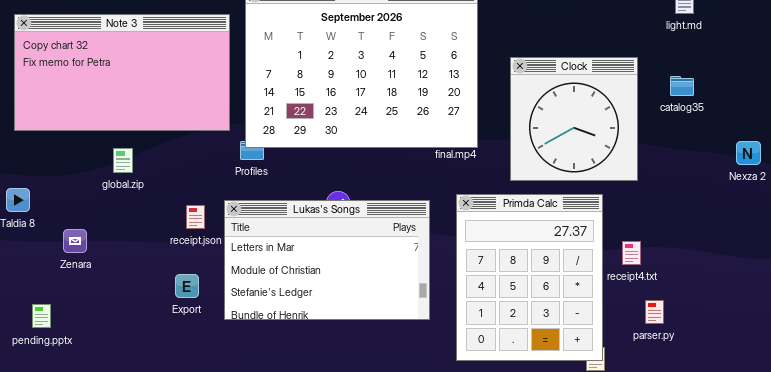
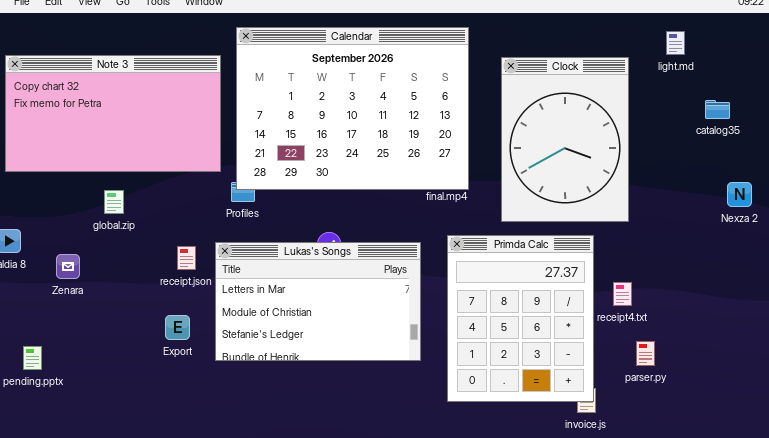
Clock: [510,57,638,181] -> [501,57,629,222], resized
catalog35: [670,76,694,96] -> [705,100,730,119], moved
Zenara: [63,229,87,253] -> [56,254,80,279], moved

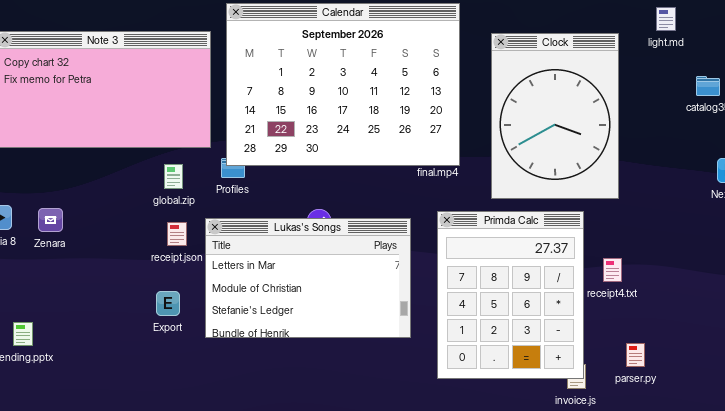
global.zip: [104,190,124,214] -> [164,164,183,189], moved
Zenara: [56,254,80,279] -> [38,208,63,232], moved
parser.py: [636,341,655,366] -> [626,343,645,367], moved

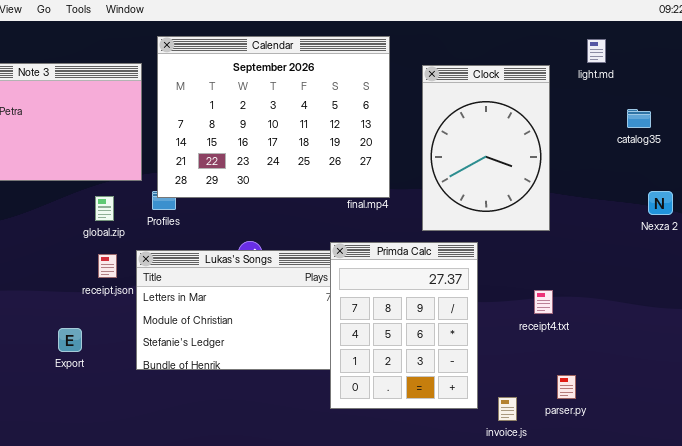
Primda Calc: [437,211,584,379] -> [330,242,478,409], moved
Export: [156,291,180,316] -> [58,328,82,352], moved

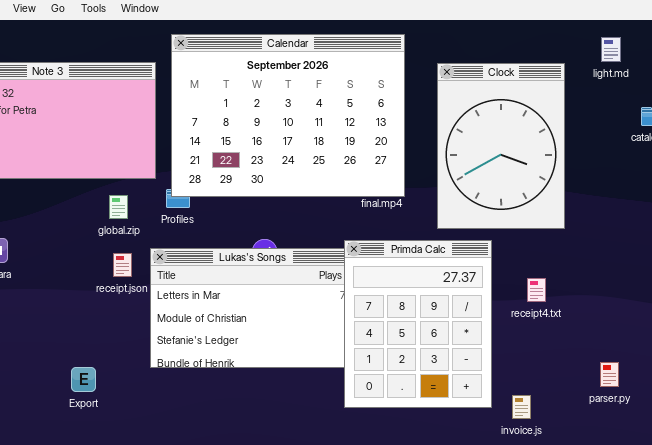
receipt4.txt: [534,290,553,314] -> [527,278,546,302], moved
Export: [58,328,82,352] -> [71,367,96,392], moved
parser.py: [557,375,576,399] -> [600,362,619,387], moved

